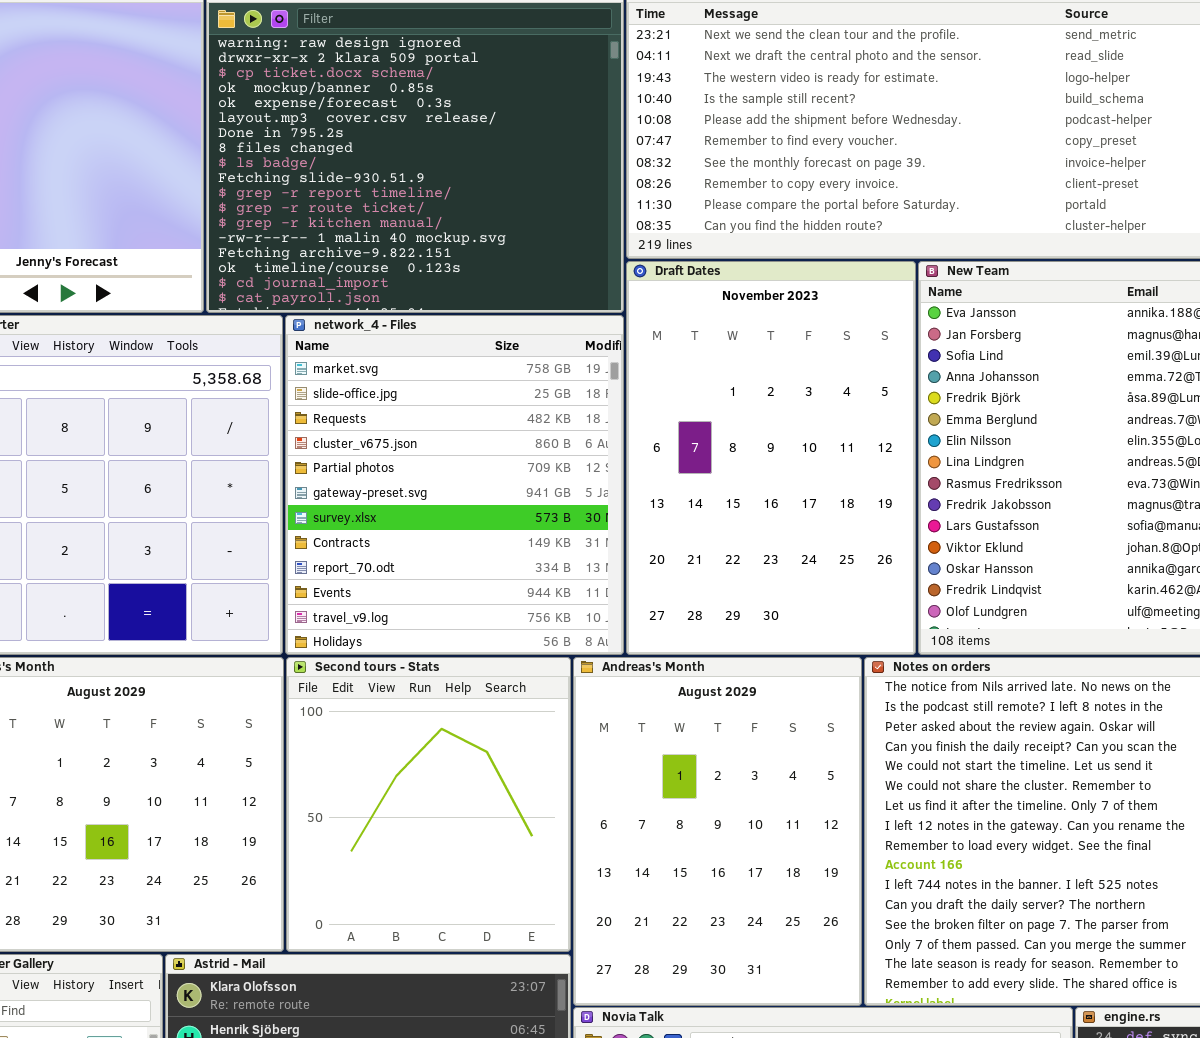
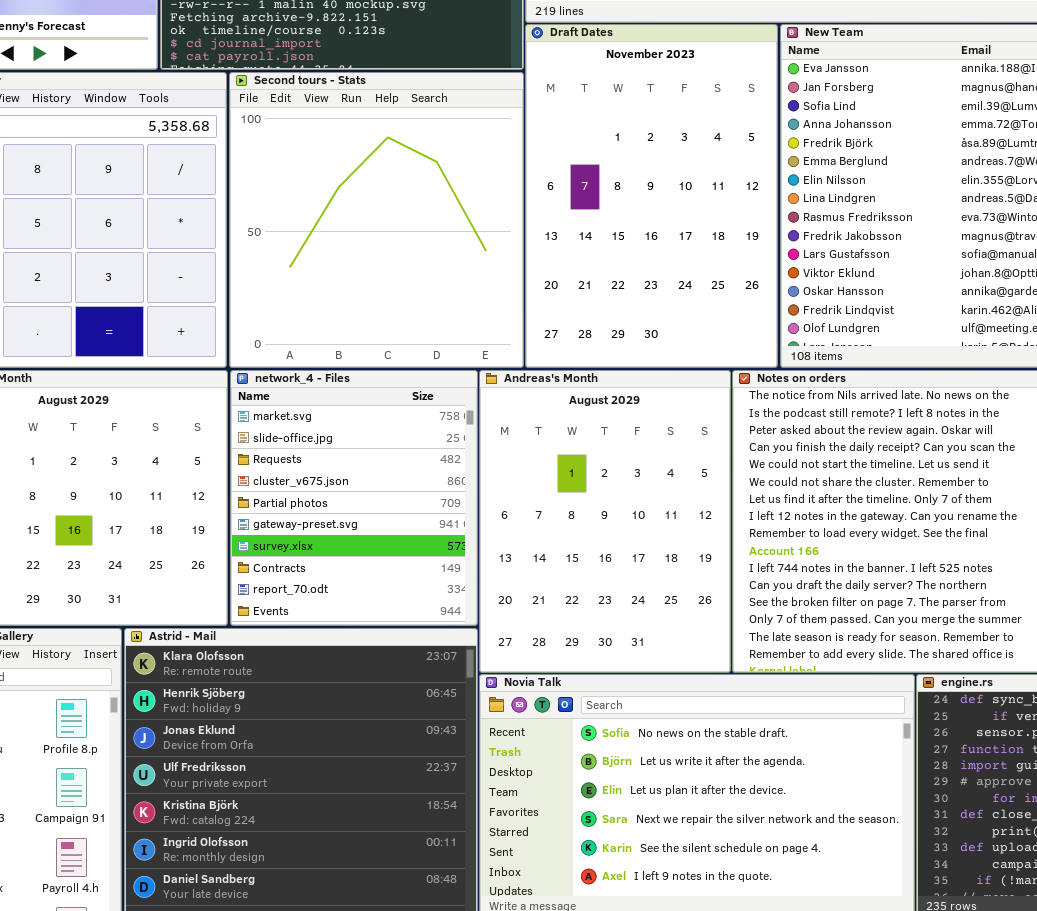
network_4 - Files: [285,315,624,655] -> [230,370,478,626], moved, resized
Second tours - Stats: [286,657,571,952] -> [229,72,524,368], moved, resized

